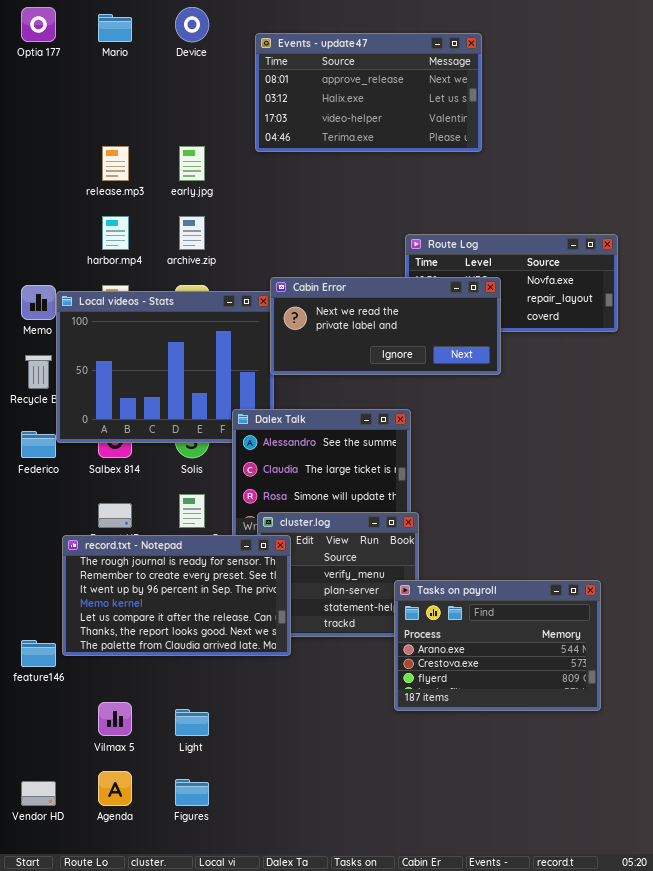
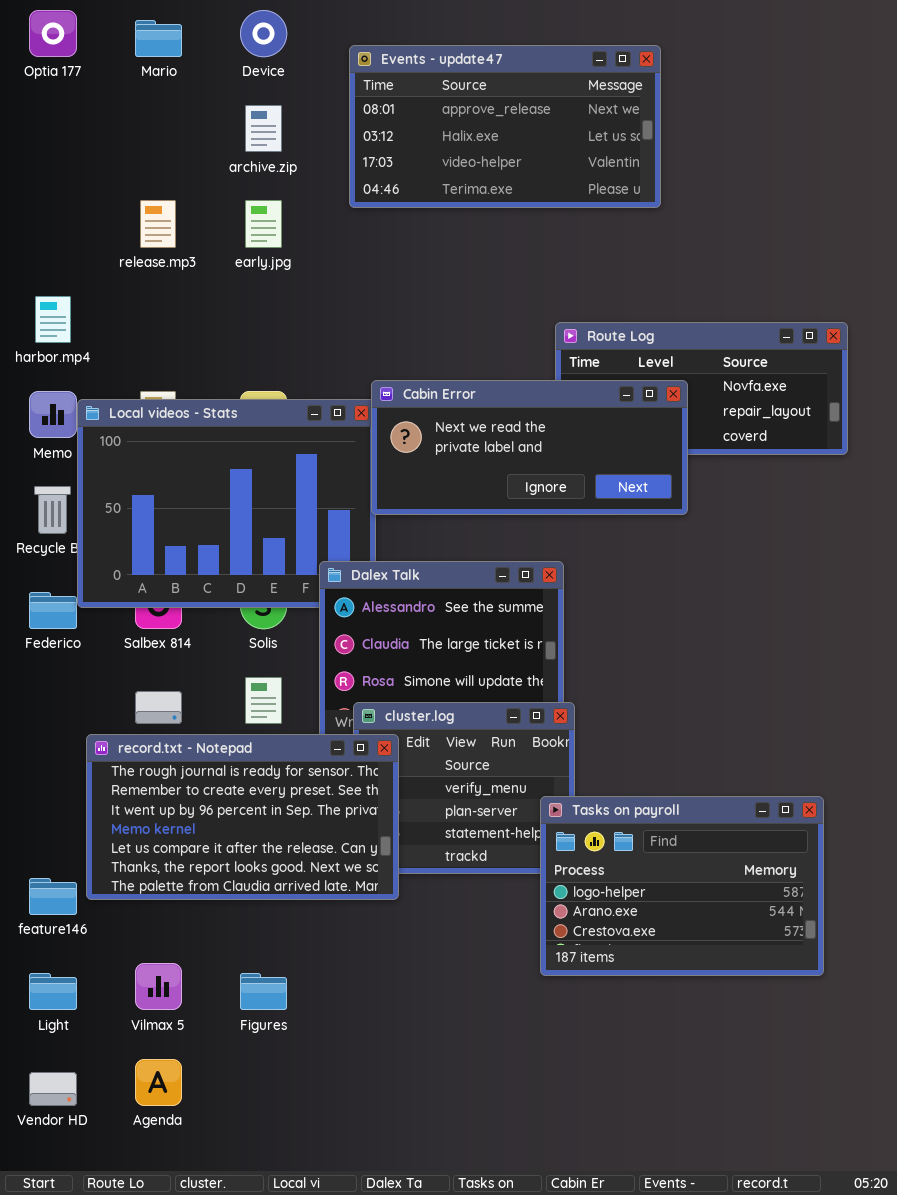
harbor.mp4: [102,216,129,250] -> [35,296,71,343], moved
archive.zip: [179,216,205,250] -> [245,105,282,152], moved
Tasks on payroll: [394,580,601,711] -> [540,796,824,976], scrolled up 1 row
Light: [175,709,209,736] -> [29,973,77,1010], moved
Figures: [175,779,209,806] -> [240,973,287,1010], moved

